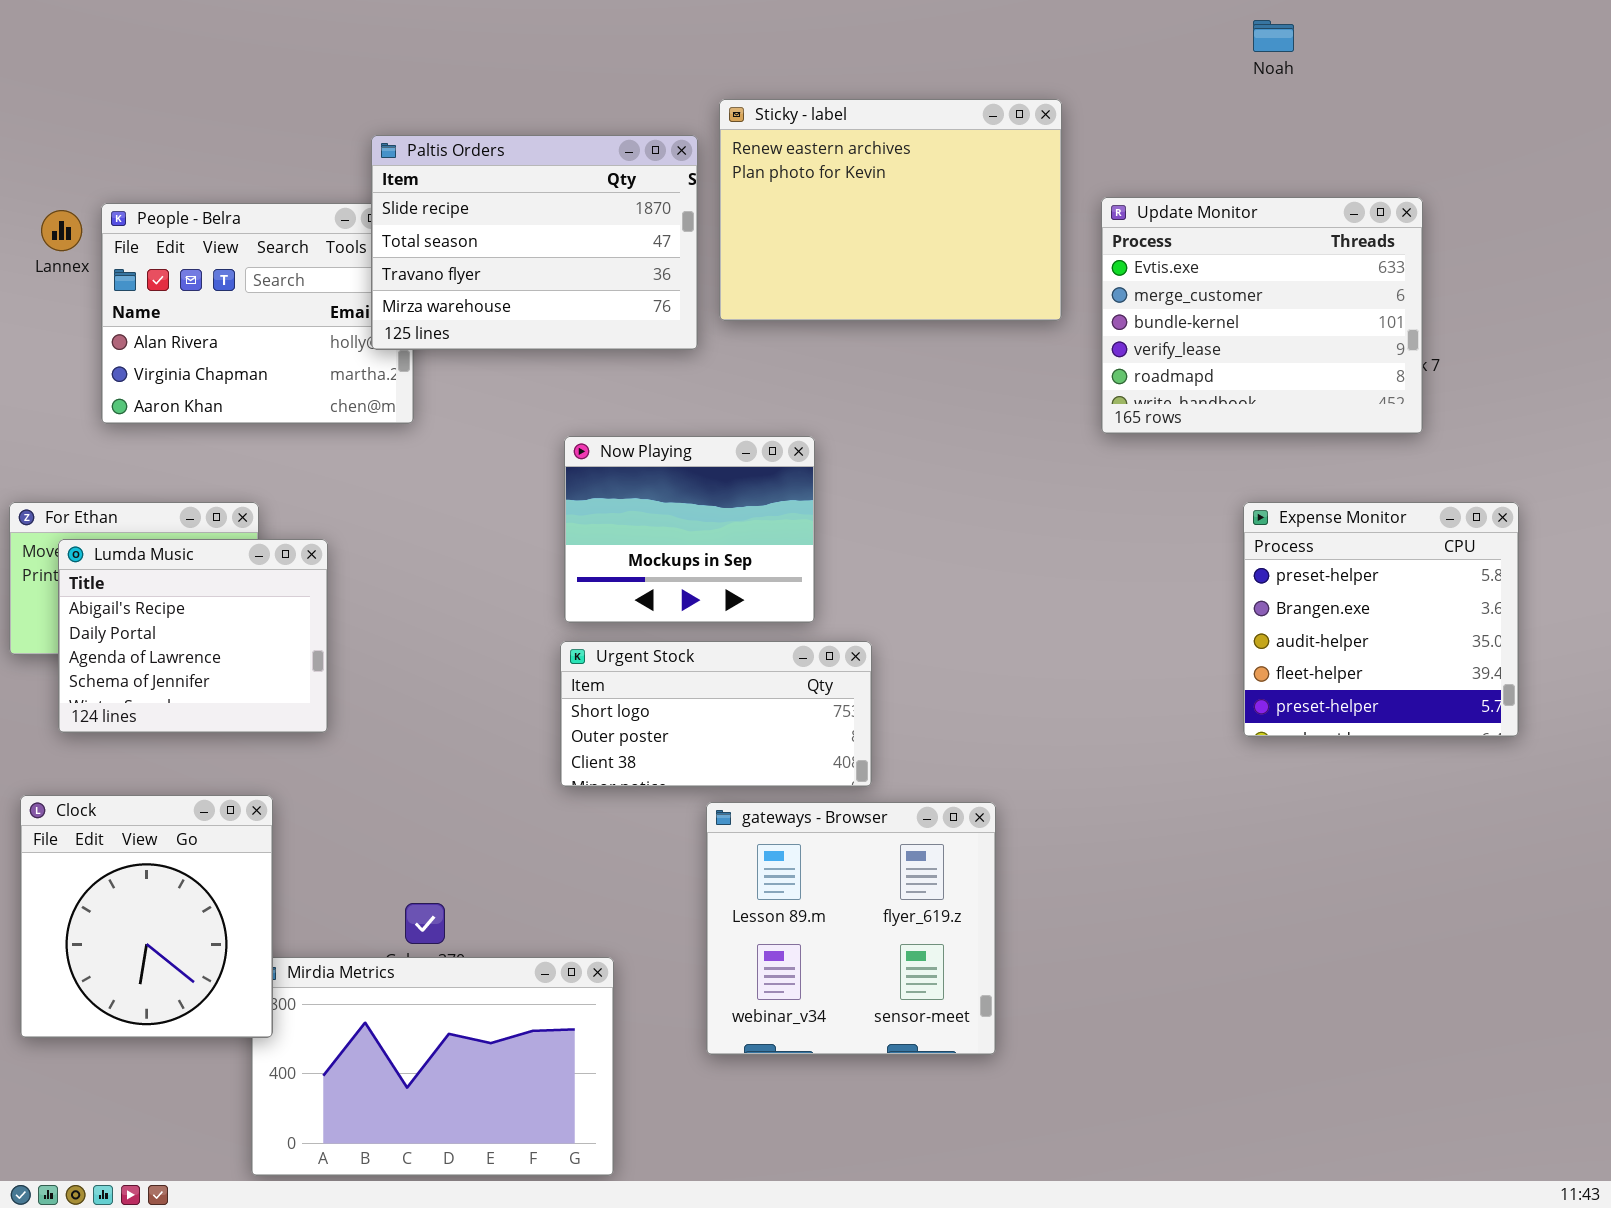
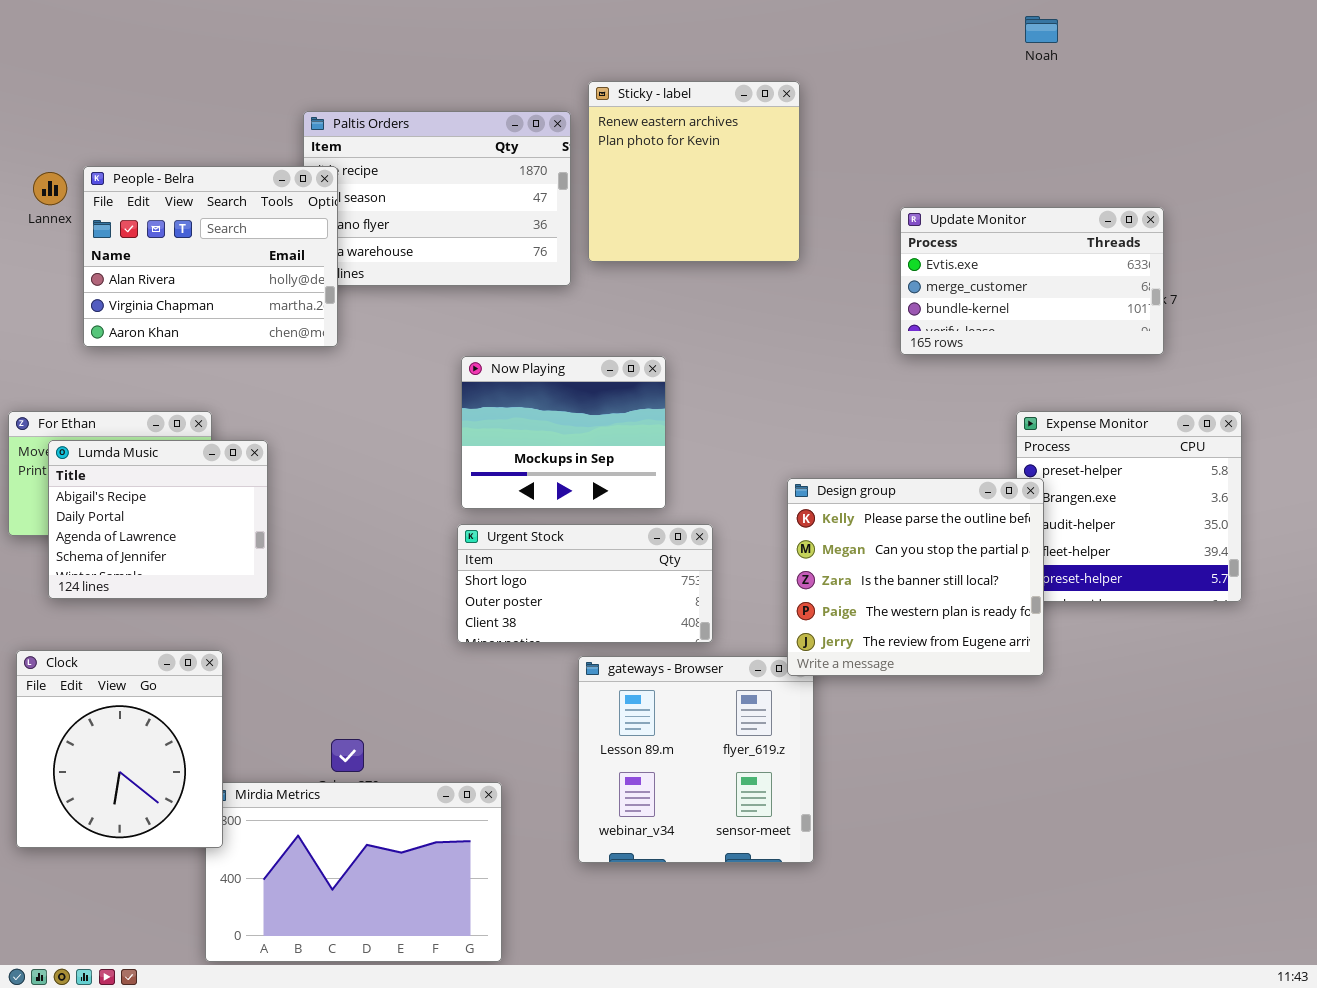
Sticky - label: [719,99,1062,321] -> [588,81,800,262], resized
Update Monitor: [1101,197,1423,434] -> [900,207,1164,355], resized
People - Belra: [101,203,414,424] -> [83,166,338,347], raised
Design group: none -> [787,478,1044,676], opened

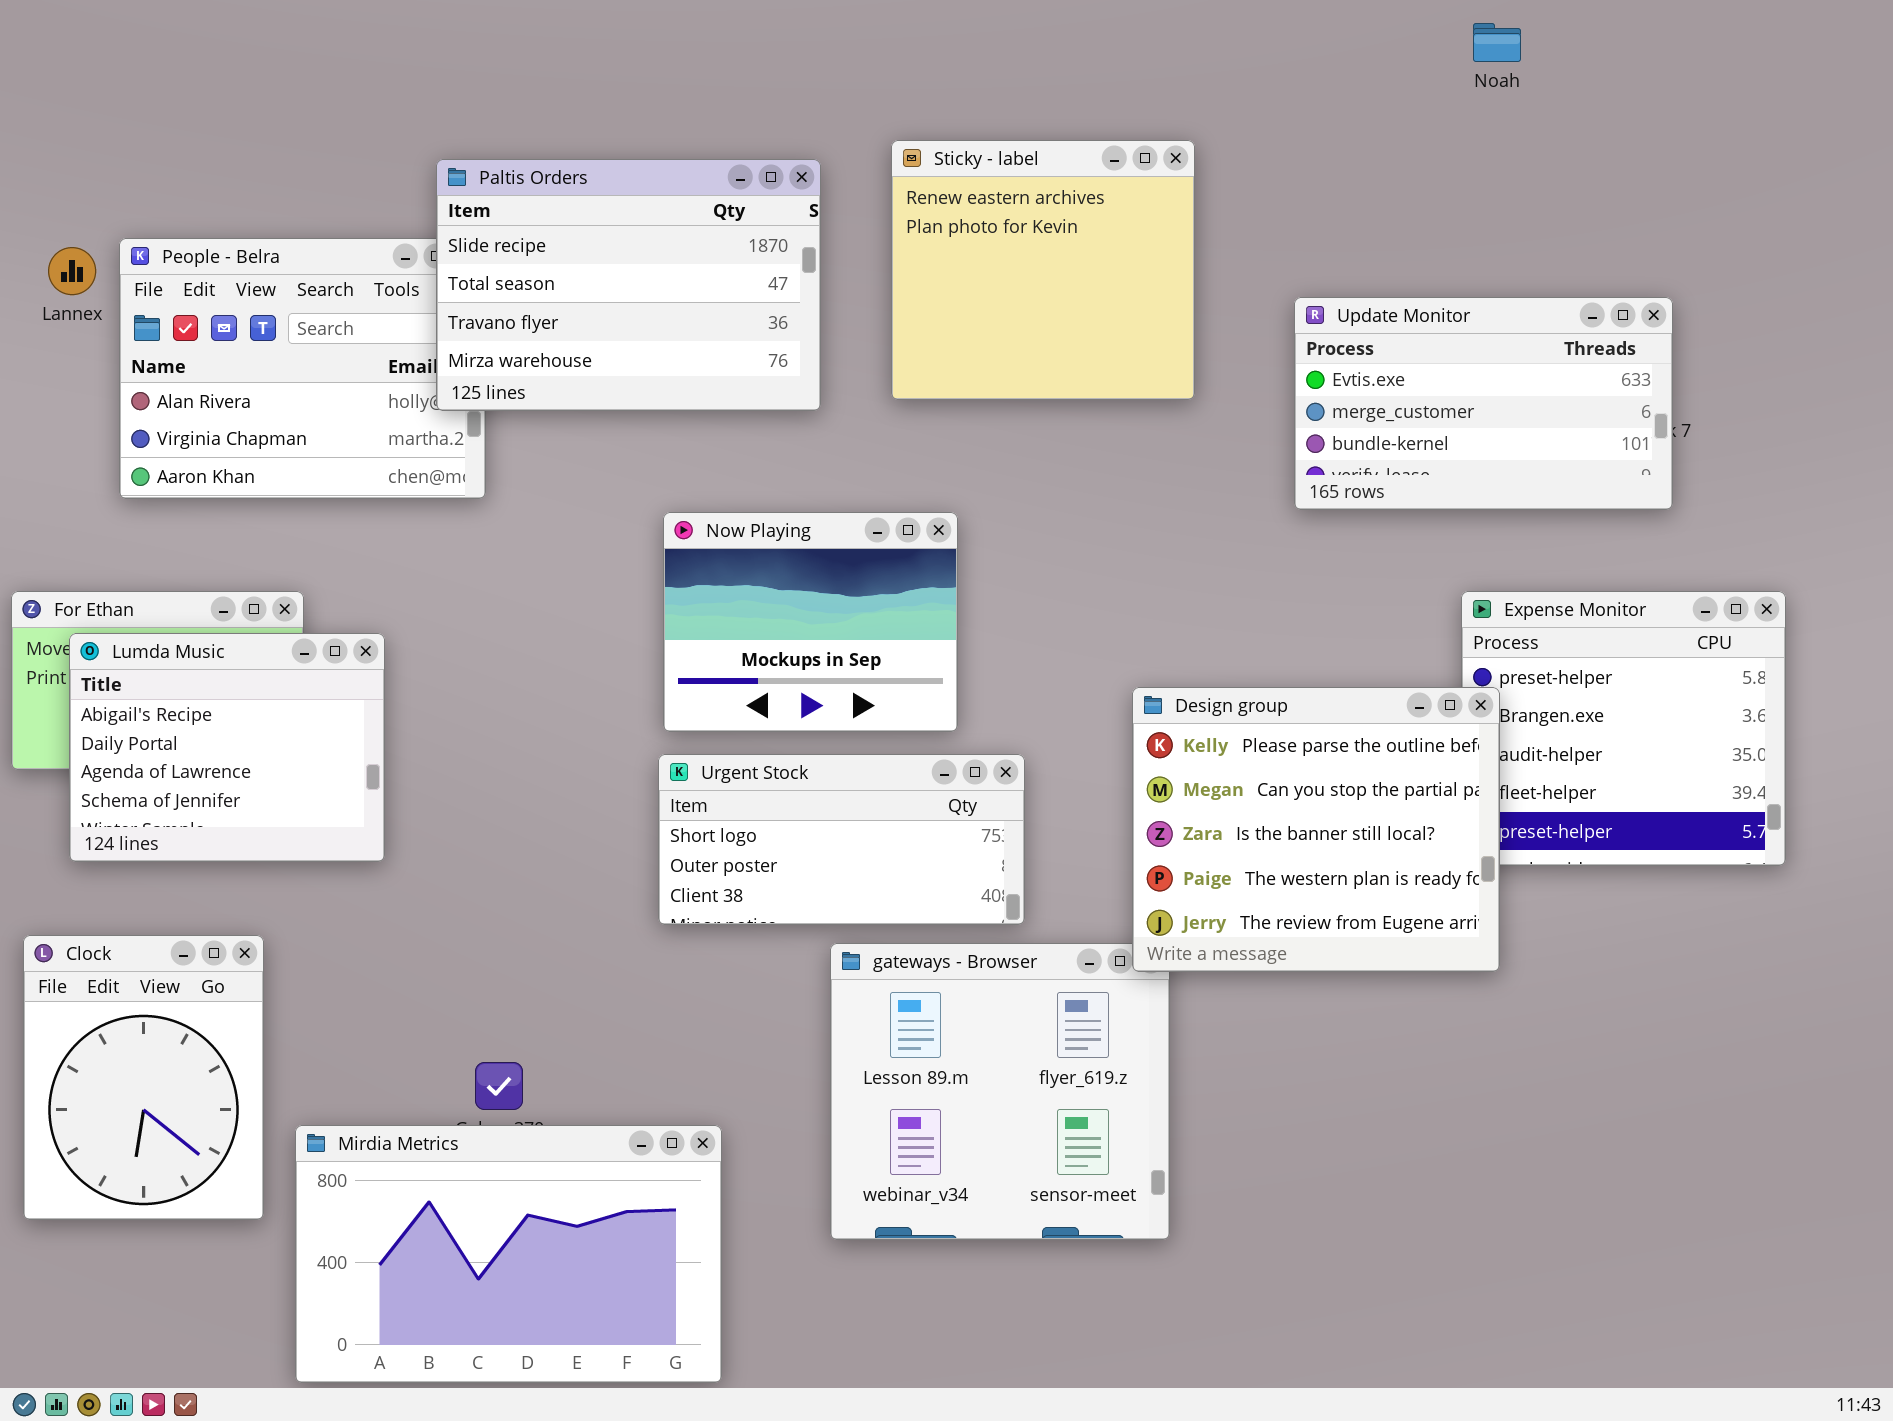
Sticky - label: [588,81,800,262] -> [891,140,1195,400], moved
Paltis Orders: [303,111,571,286] -> [436,159,821,411], raised
Clock: [16,650,223,848] -> [23,935,264,1220], resized

